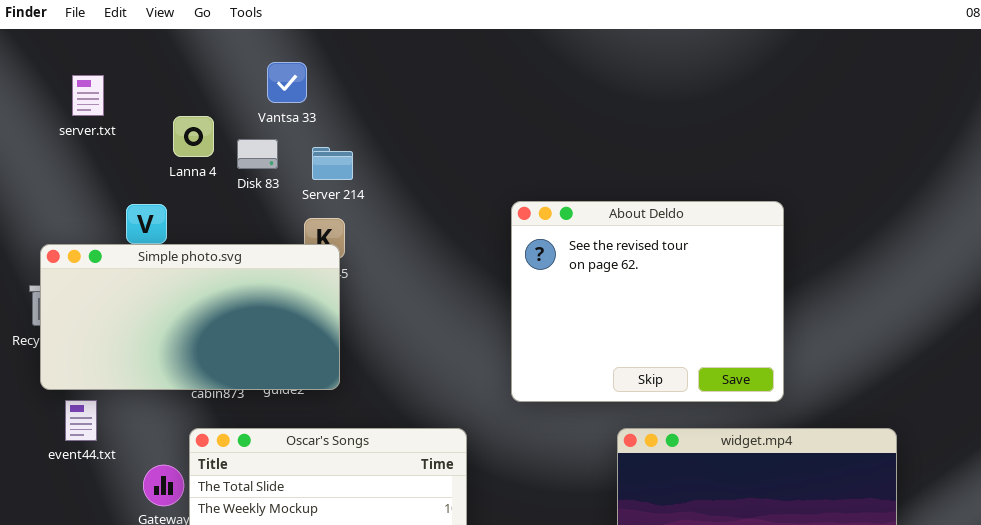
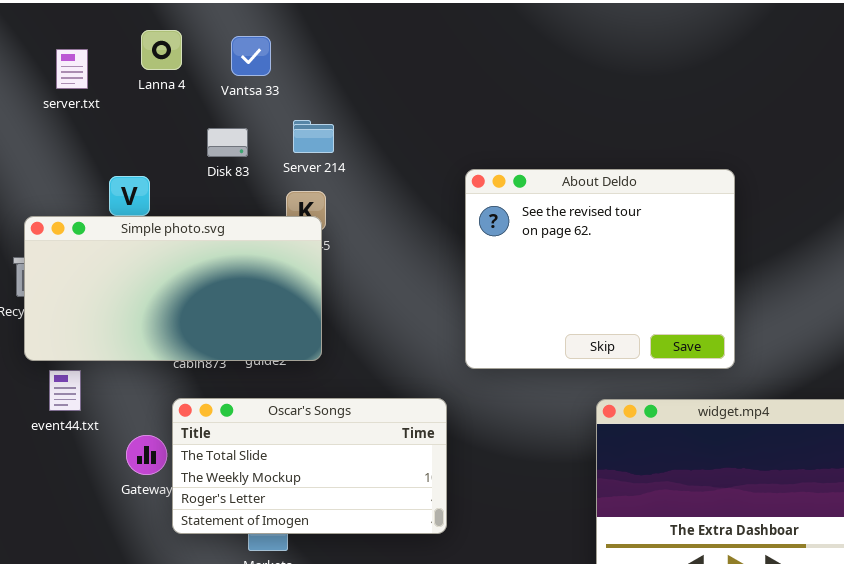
Vantsa 33: [267,62,307,103] -> [231,36,271,76], moved
Lanna 4: [173,116,214,157] -> [141,30,182,70], moved
Disk 83: [237,139,278,169] -> [207,128,248,157], moved
About Deldo: [511,201,784,402] -> [465,169,735,369], moved

